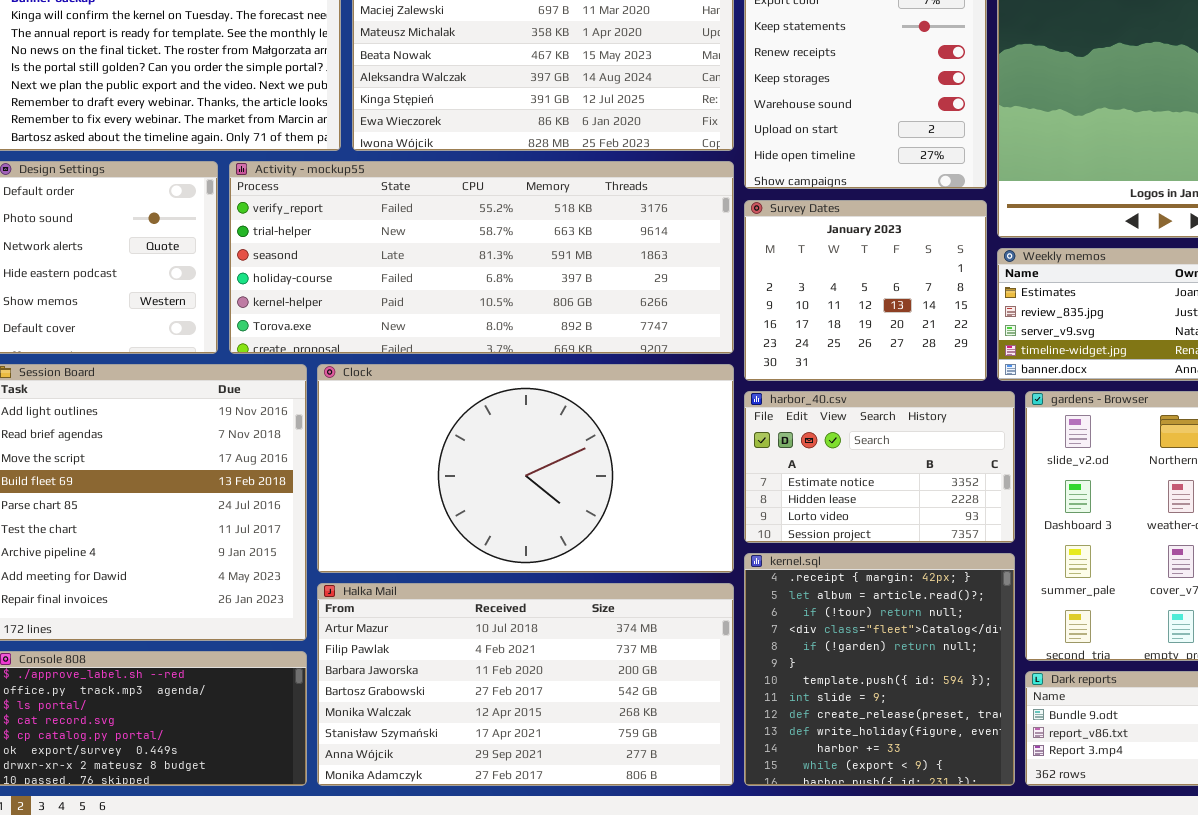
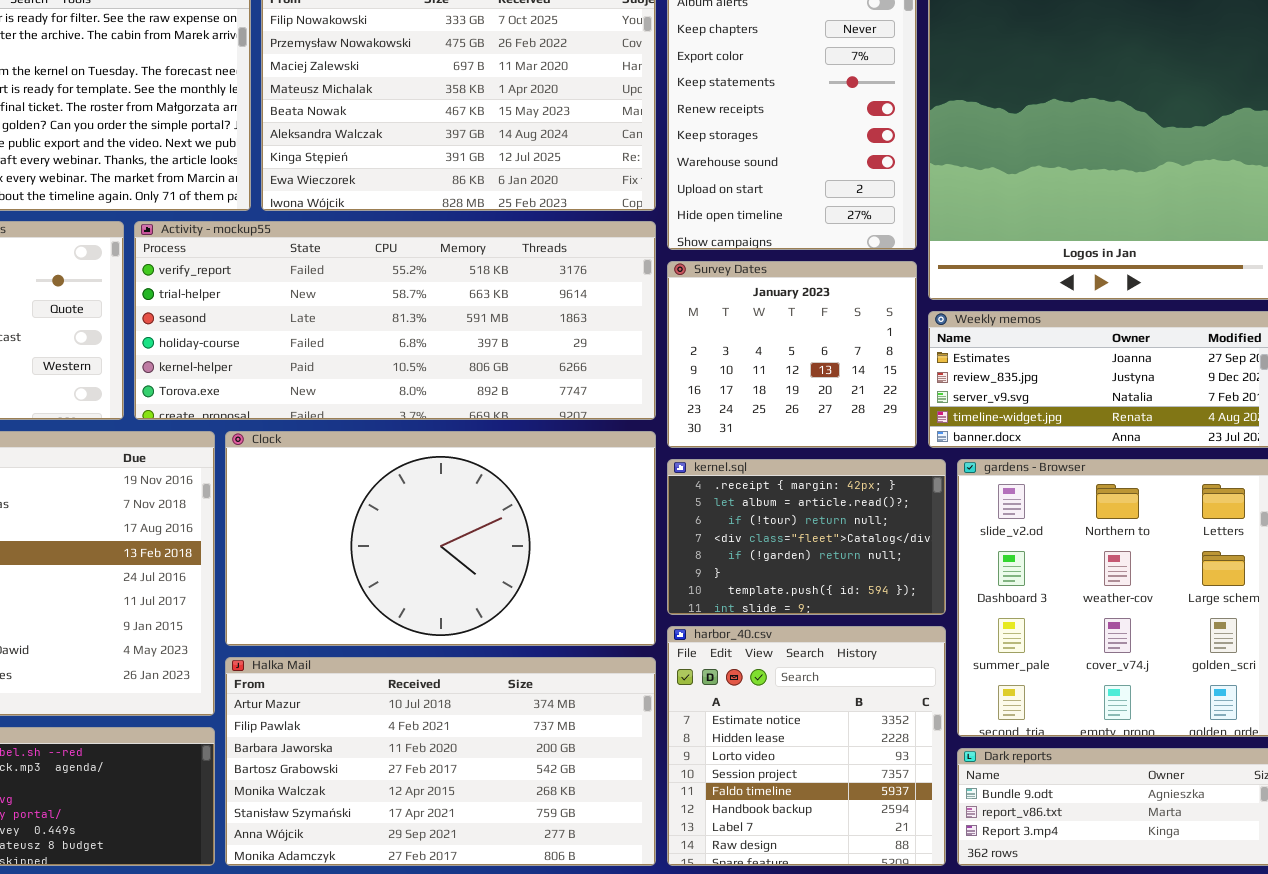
harbor_40.csv: [744,391,1015,543] -> [667,626,946,866], moved, resized
kernel.sql: [744,553,1015,786] -> [667,459,946,615], moved, resized

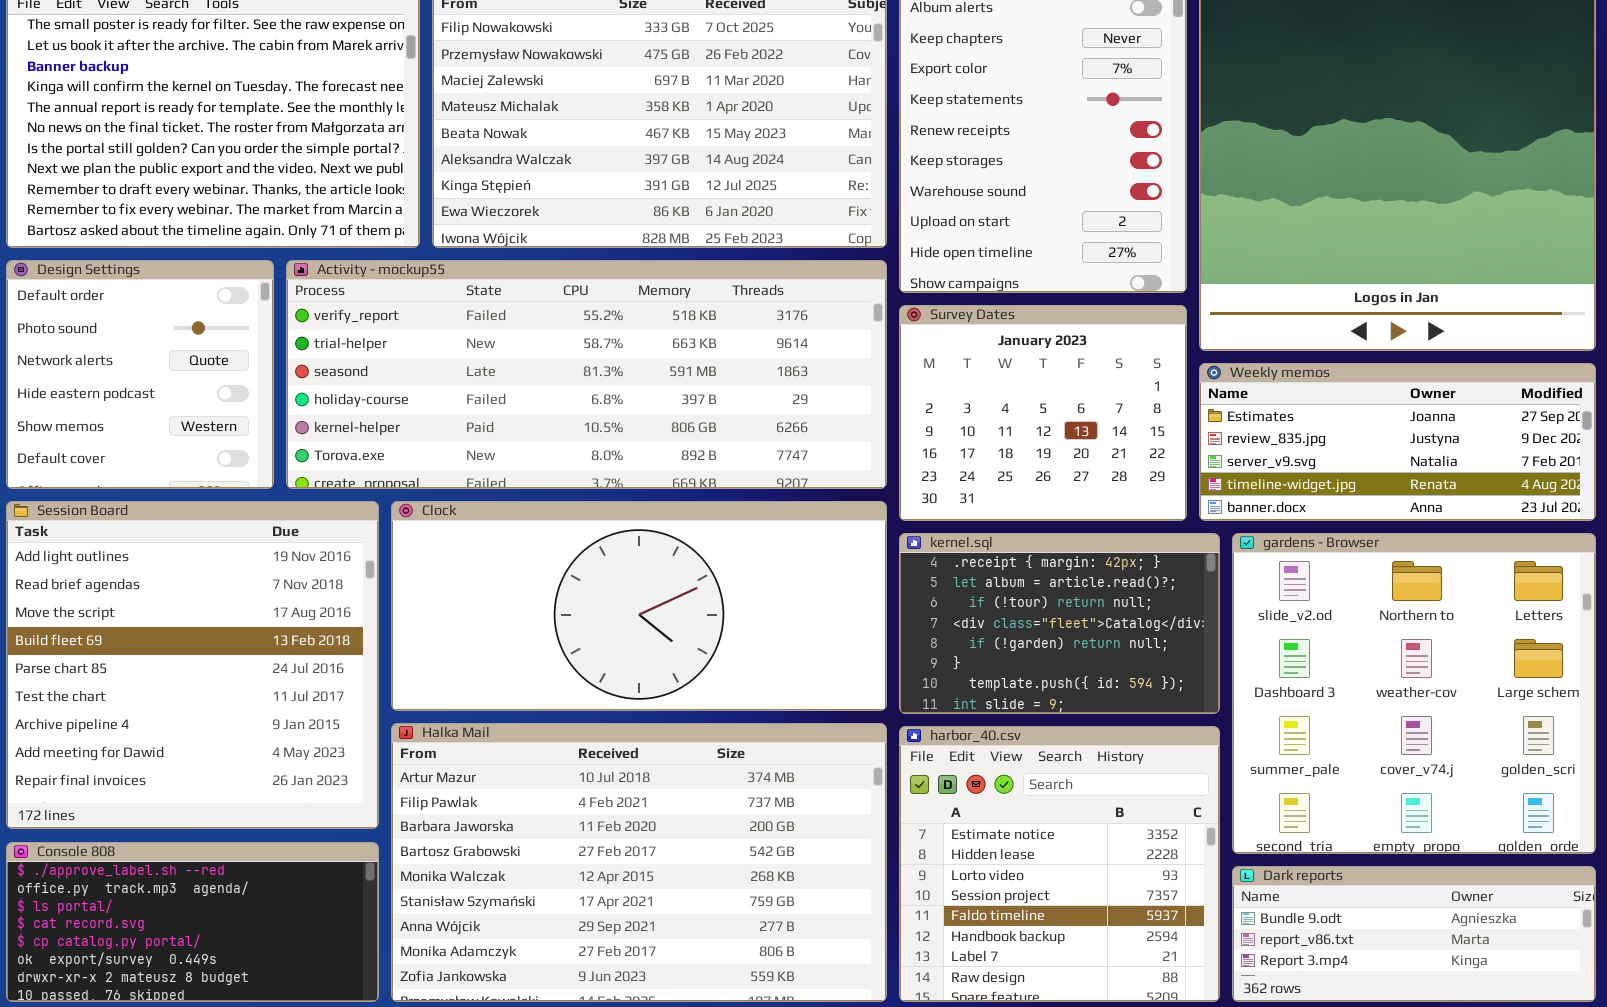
Clock: [225,431,656,646] -> [391,501,887,711], resized
Halka Mail: [225,657,656,866] -> [391,723,887,1002], resized

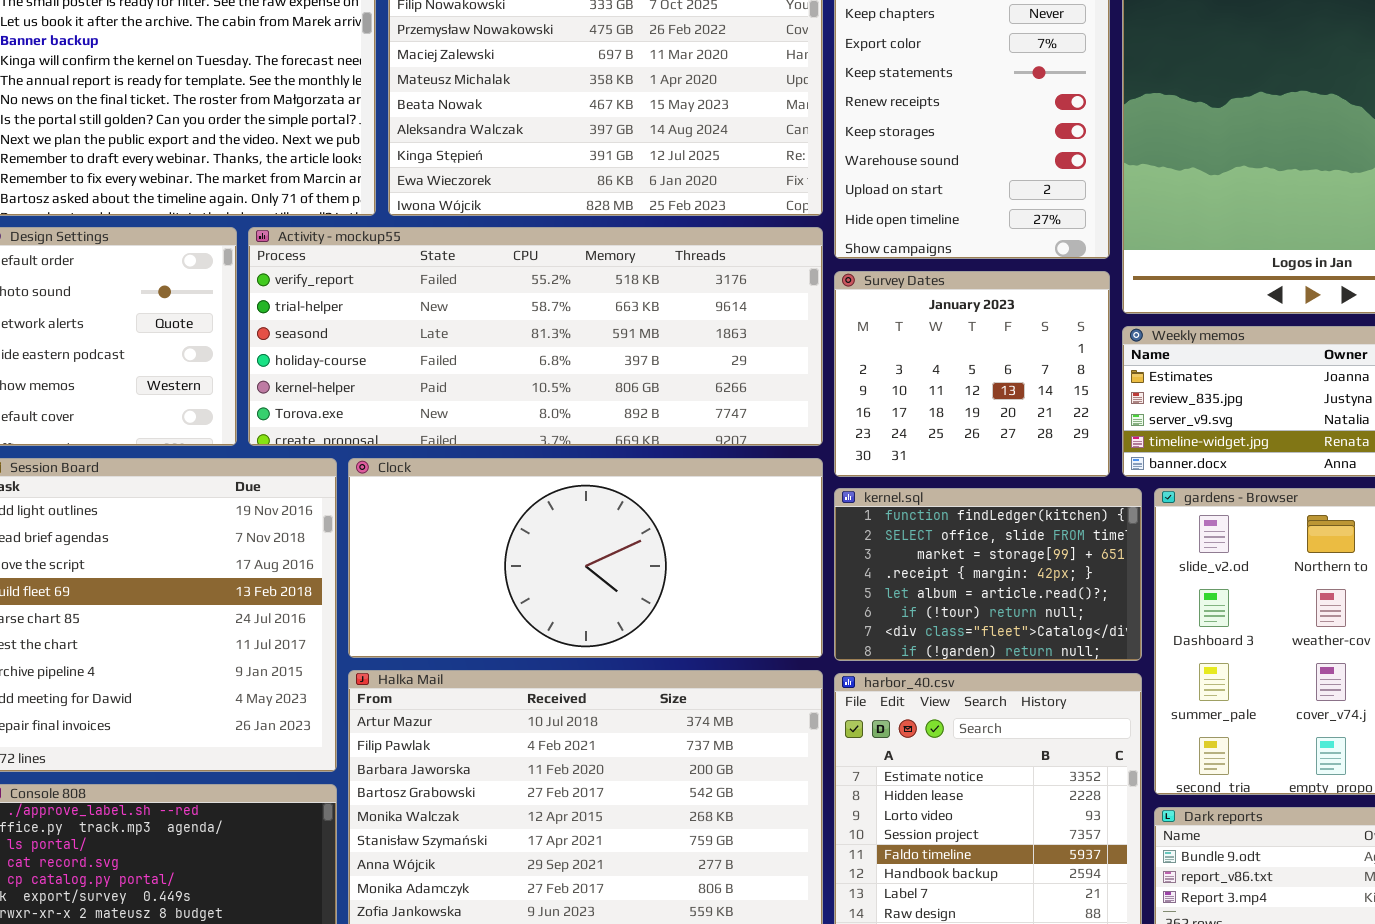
kernel.sql: [899,533,1220,714] -> [834,488,1142,661], scrolled up 3 rows

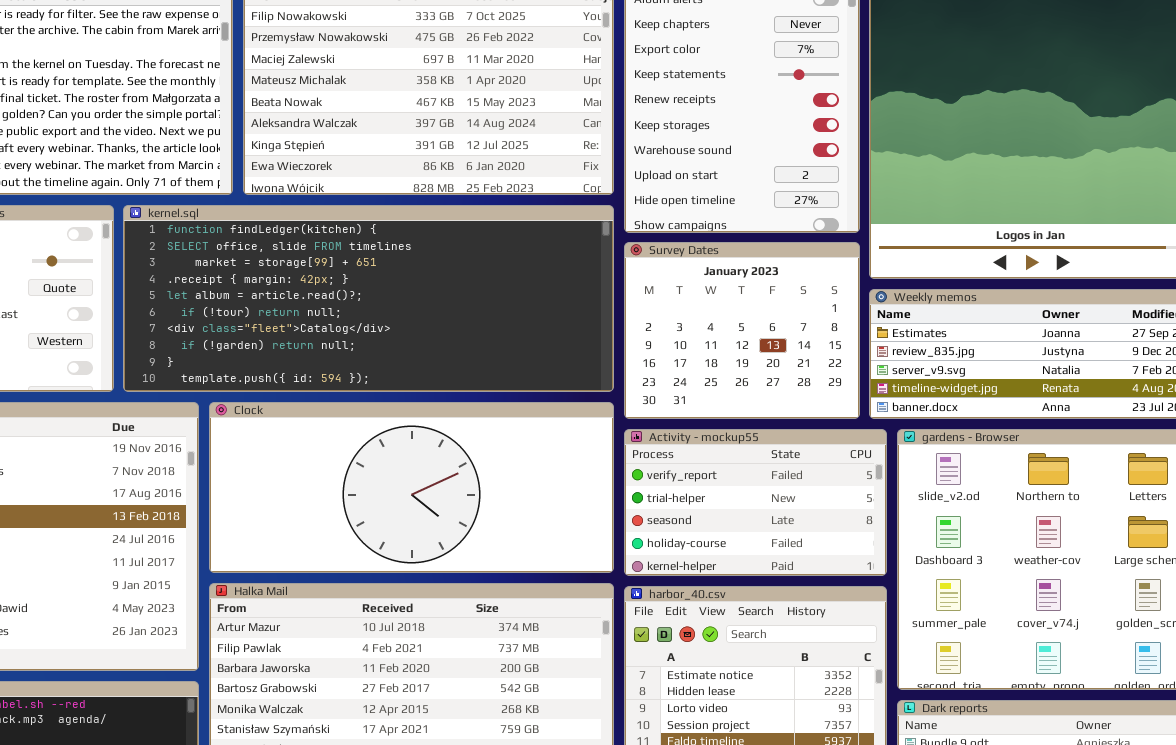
Activity - mockup55: [248,227,823,446] -> [624,429,887,576], moved, resized
kernel.sql: [834,488,1142,661] -> [123,205,614,392], moved, resized

